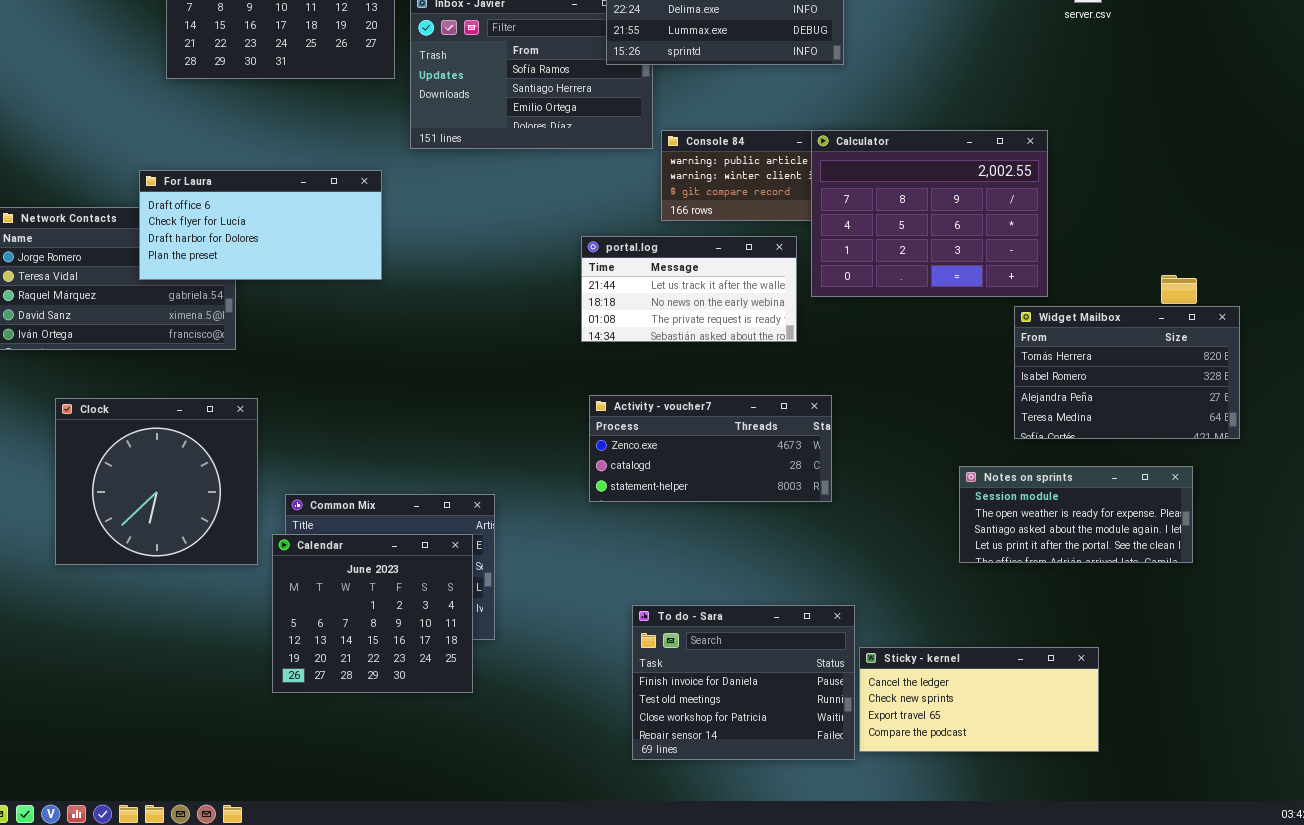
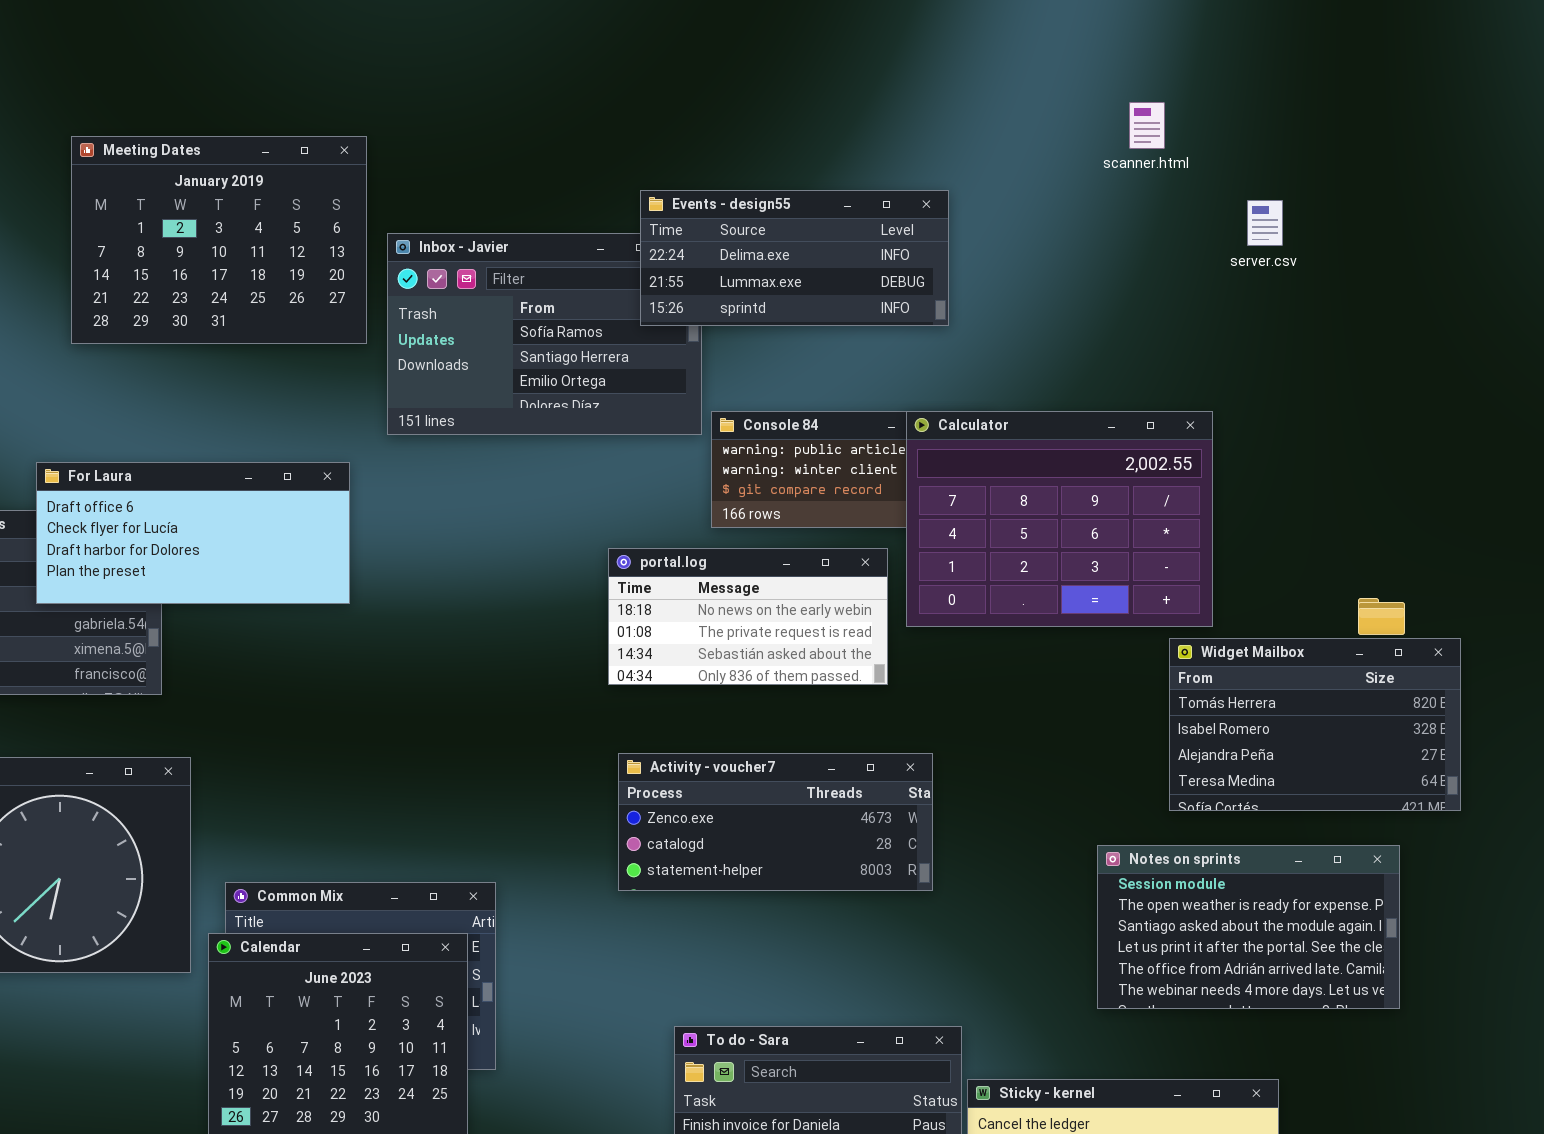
portal.log: [581,236,797,342] -> [608,548,888,685], scrolled down 1 row
Notes on sprints: [959,466,1193,563] -> [1097,845,1400,1009], resized

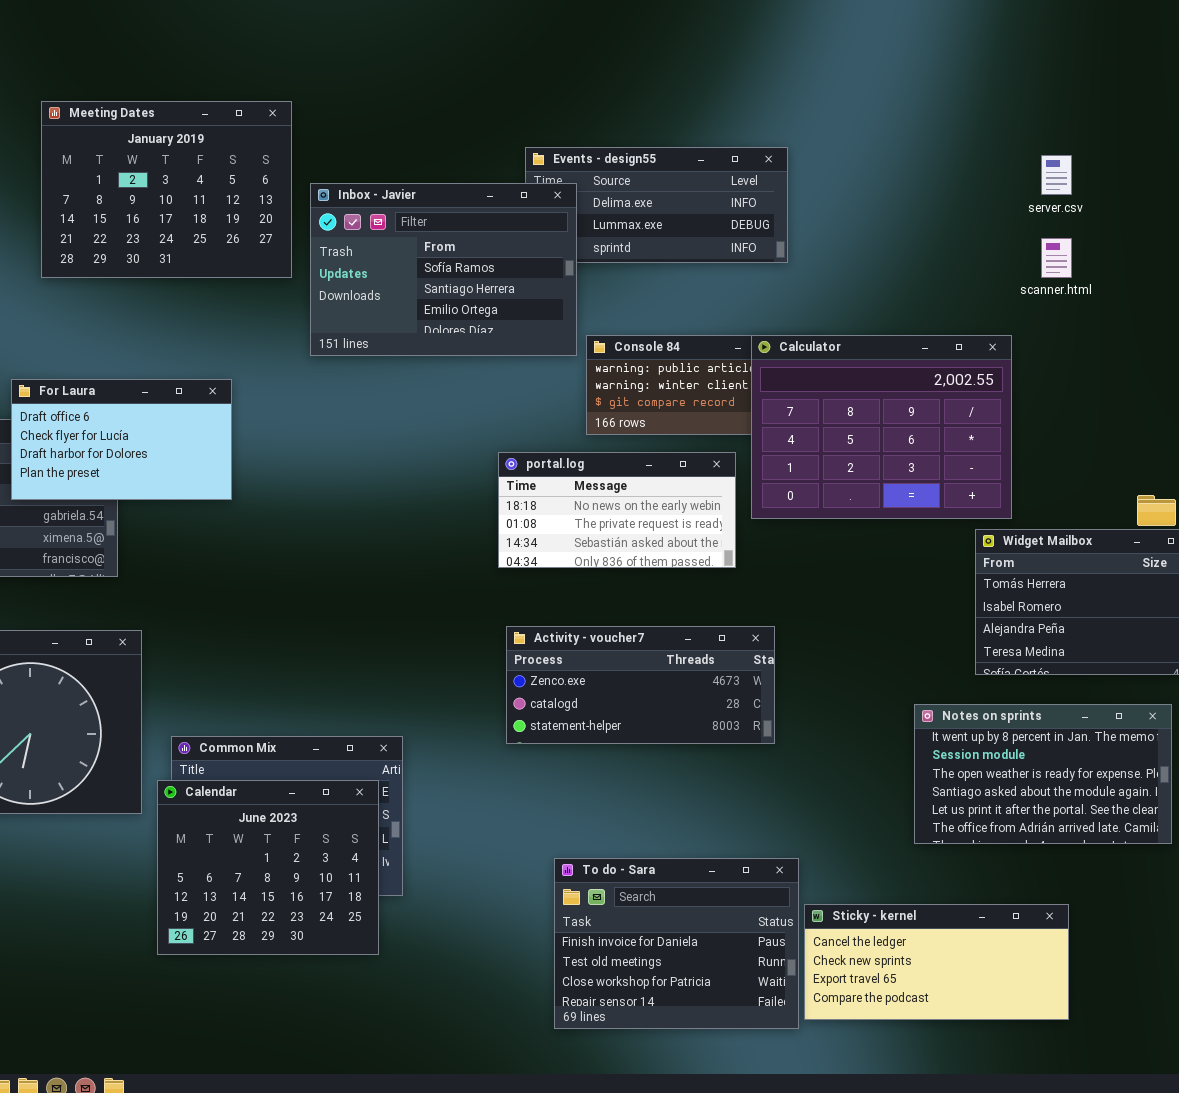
scanner.html: [1129,102,1165,149] -> [1041,238,1072,278], moved
Inbox - Javier: [387,233,702,435] -> [310,183,577,356], raised
For Laura: [36,462,350,604] -> [11,379,232,500], resized
Notes on sprints: [1097,845,1400,1009] -> [914,704,1172,844], scrolled up 1 row

